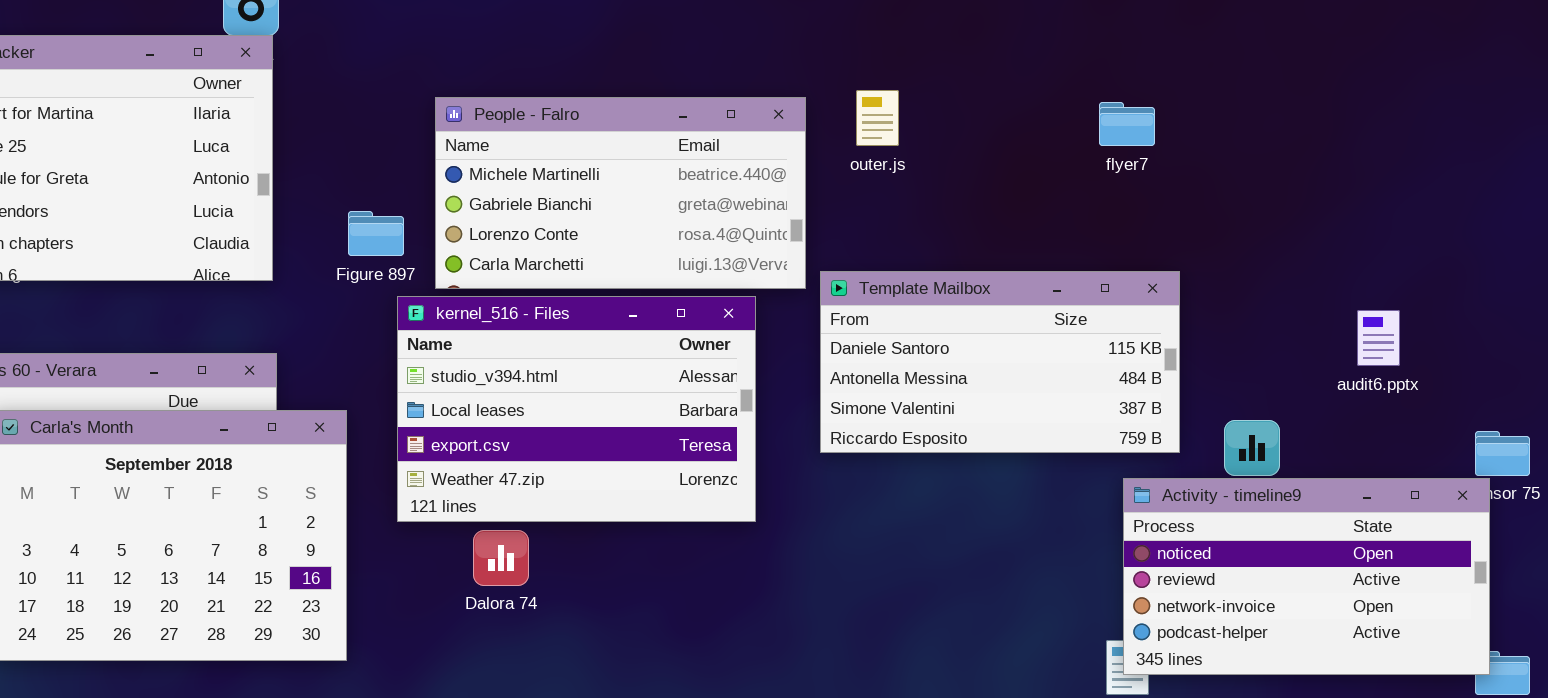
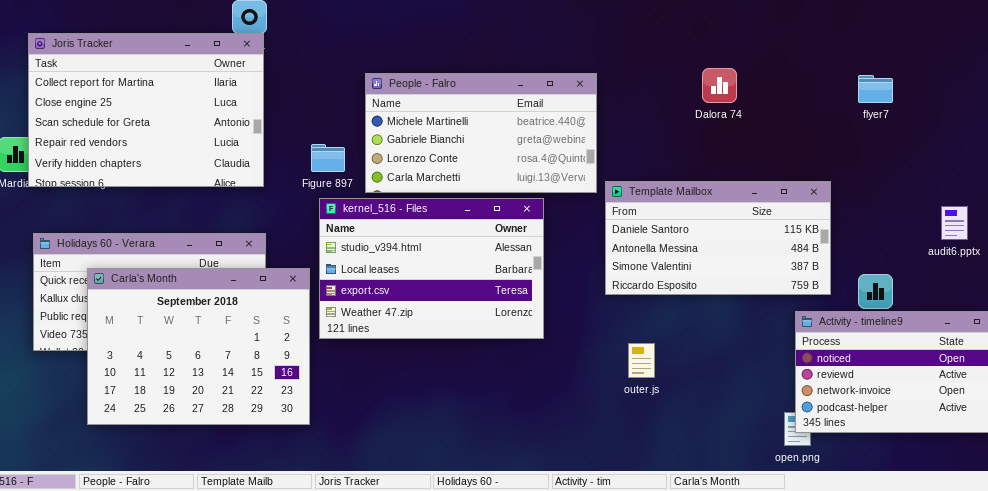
outer.js: [856,90,899,146] -> [628,343,655,378], moved
flyer7: [1099,102,1155,146] -> [858,75,893,103], moved
kernel_516 - Files: [397,296,756,522] -> [319,198,544,339], moved
Dalora 74: [473,530,529,586] -> [702,68,737,103], moved

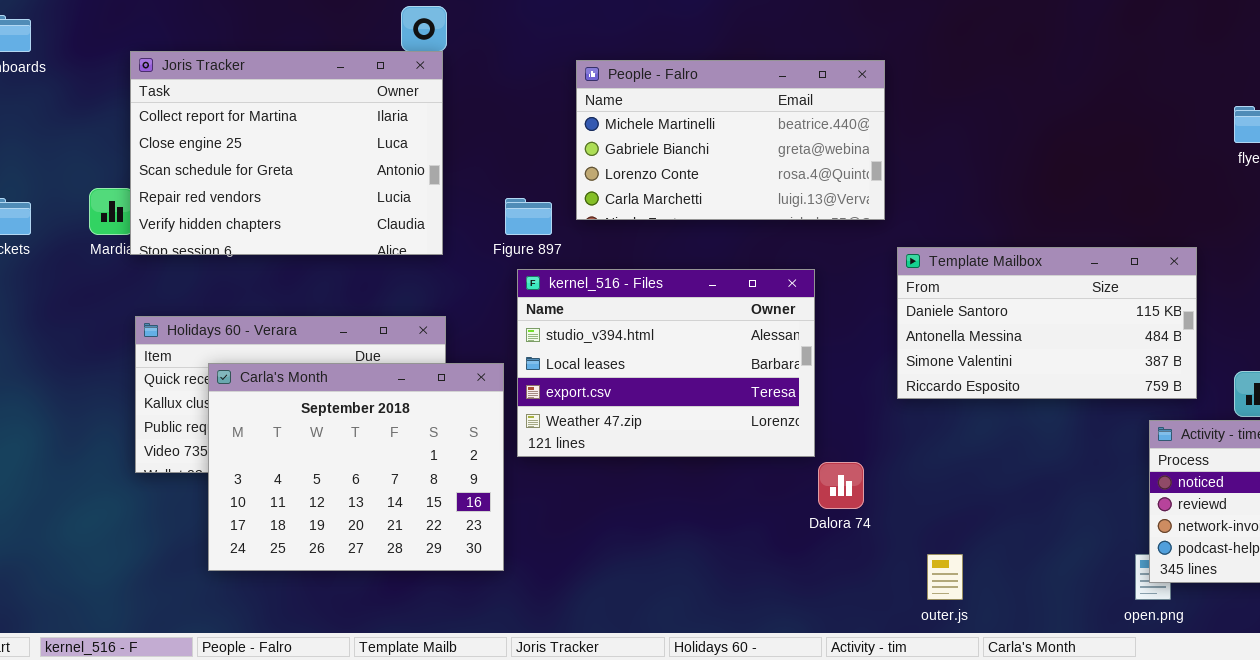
Dalora 74: [702,68,737,103] -> [818,462,864,509], moved
People - Falro: [365,73,597,193] -> [576,60,885,220], moved
outer.js: [628,343,655,378] -> [927,554,963,600], moved

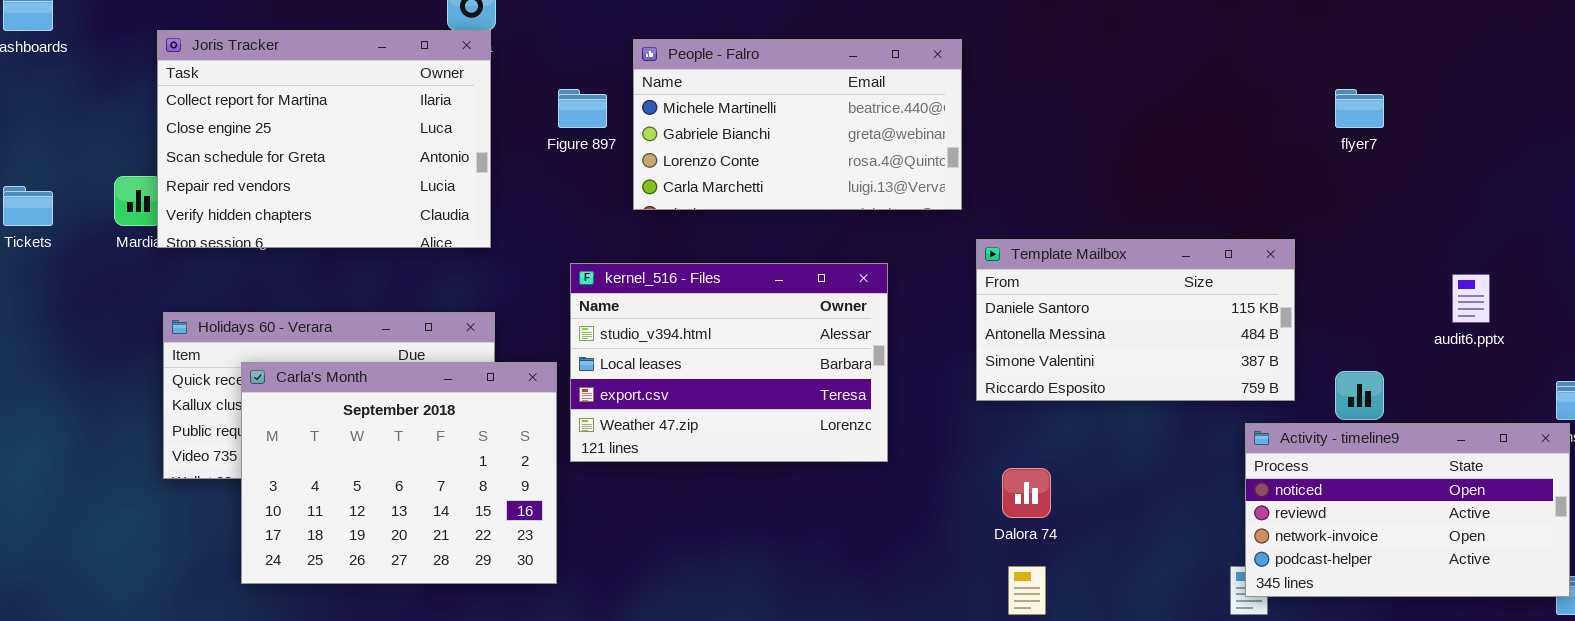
Figure 897: [505,198,552,235] -> [558,89,607,128], moved
Dalora 74: [818,462,864,509] -> [1002,468,1051,518], moved

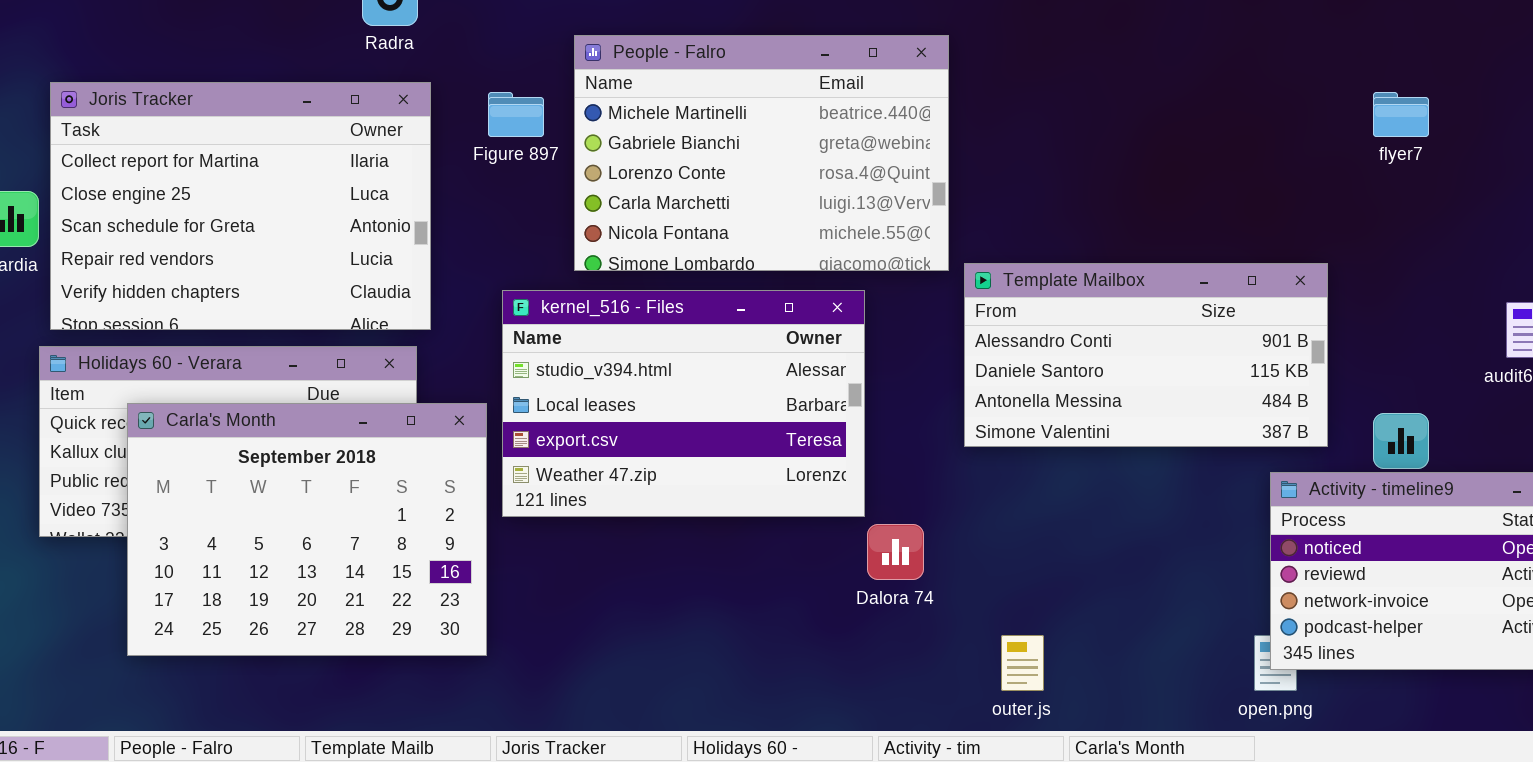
Joris Tracker: [157,30,491,248] -> [50,82,431,330], moved
People - Falro: [633,39,962,210] -> [574,35,949,271], resized
Template Mailbox: [976,239,1295,401] -> [964,263,1328,447], scrolled up 1 row
Dalora 74: [1002,468,1051,518] -> [867,524,924,580], moved

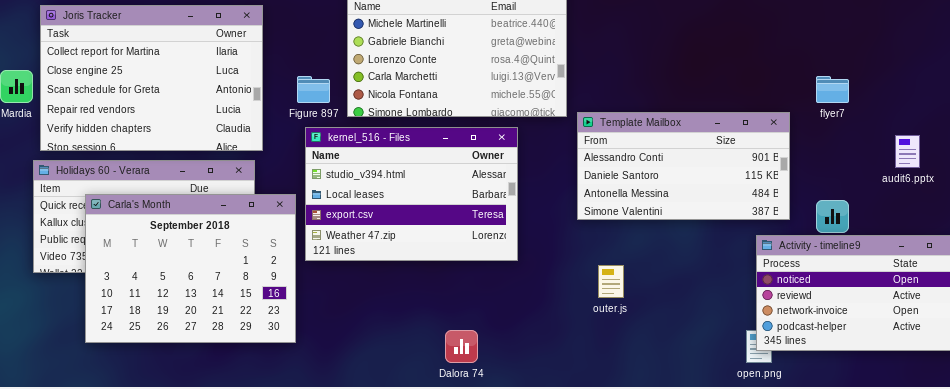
Figure 897: [488,92,544,137] -> [297,76,330,103], moved
flyer7: [1373,92,1429,137] -> [816,76,849,103], moved
Dalora 74: [867,524,924,580] -> [445,330,478,363], moved
outer.js: [1001,635,1044,691] -> [598,265,624,298], moved

